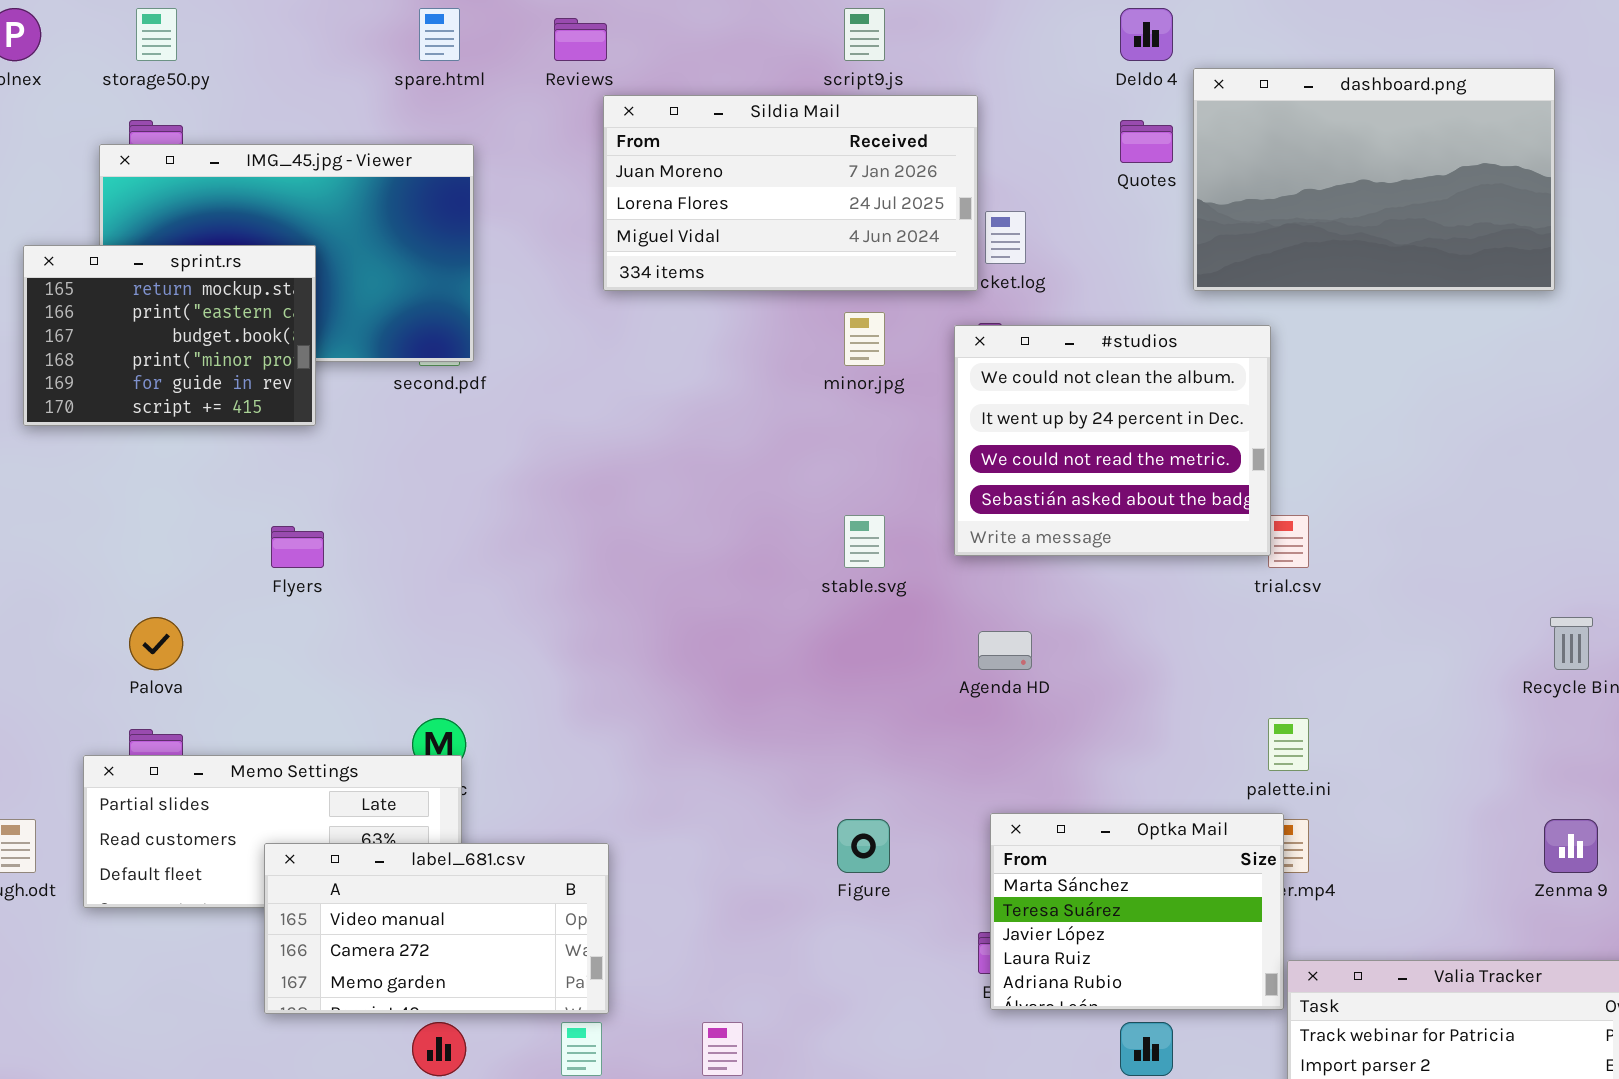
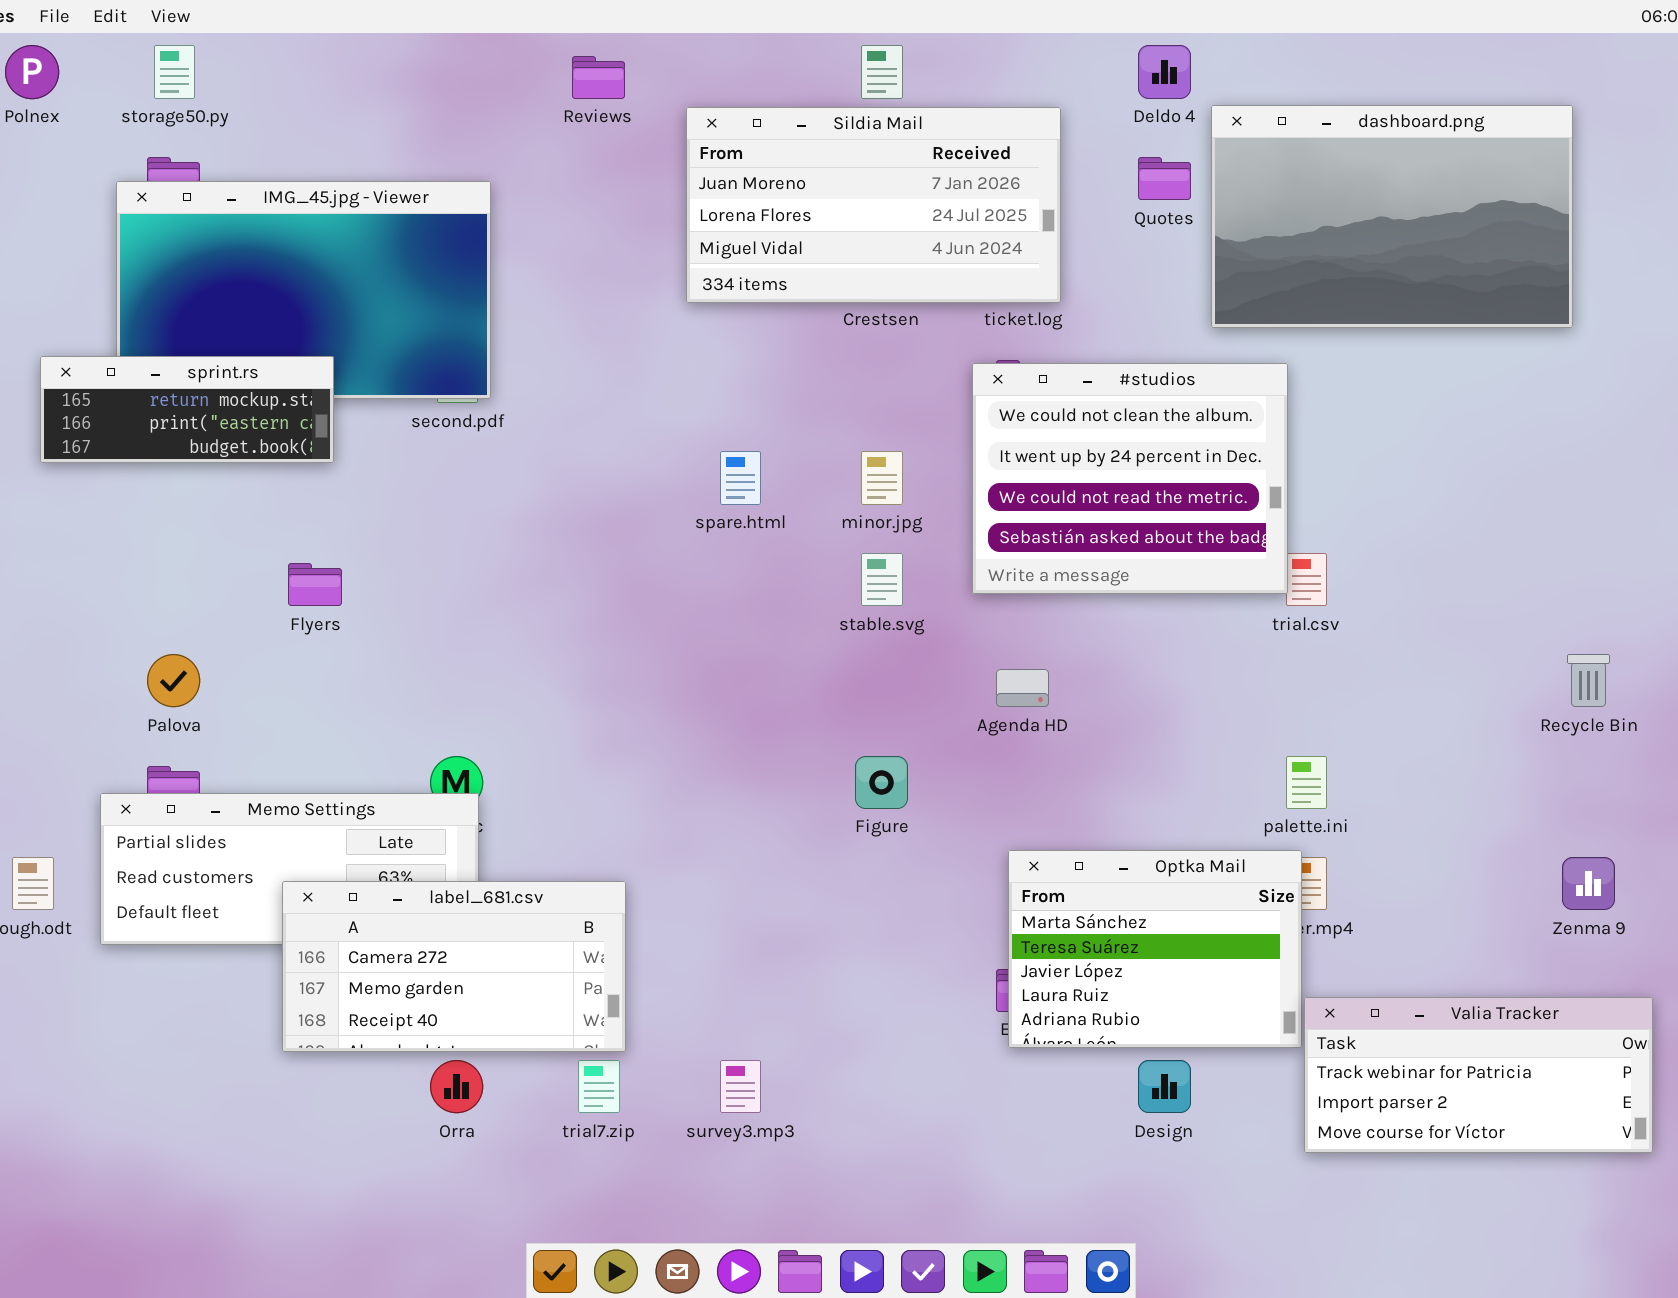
spare.html: [419,8,460,61] -> [720,451,761,505], moved
Sildia Mail: [603,95,978,291] -> [686,107,1061,303], moved
sprint.rs: [23,245,316,426] -> [40,356,334,463], resized
minor.jpg: [844,312,885,366] -> [861,451,903,505], moved
Figure: [837,819,890,873] -> [855,756,908,809], moved
label_681.csv: [264,843,609,1014] -> [282,881,626,1052], scrolled down 1 row

